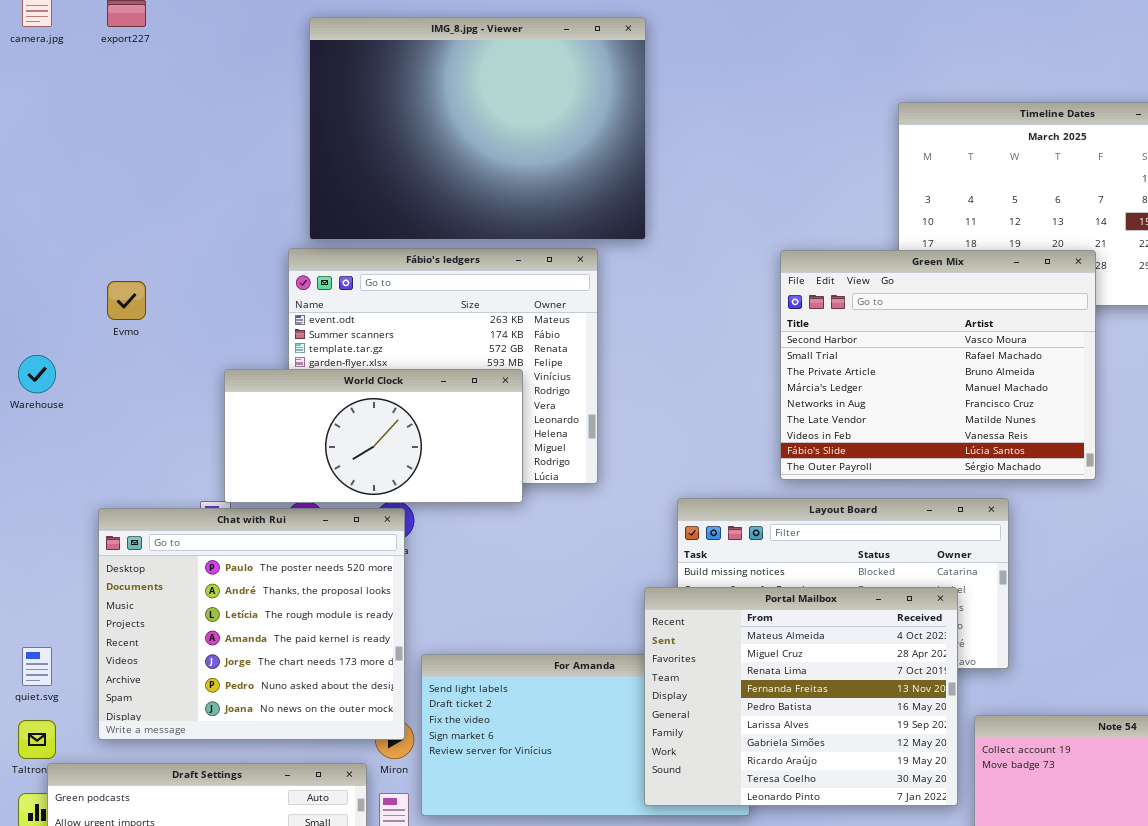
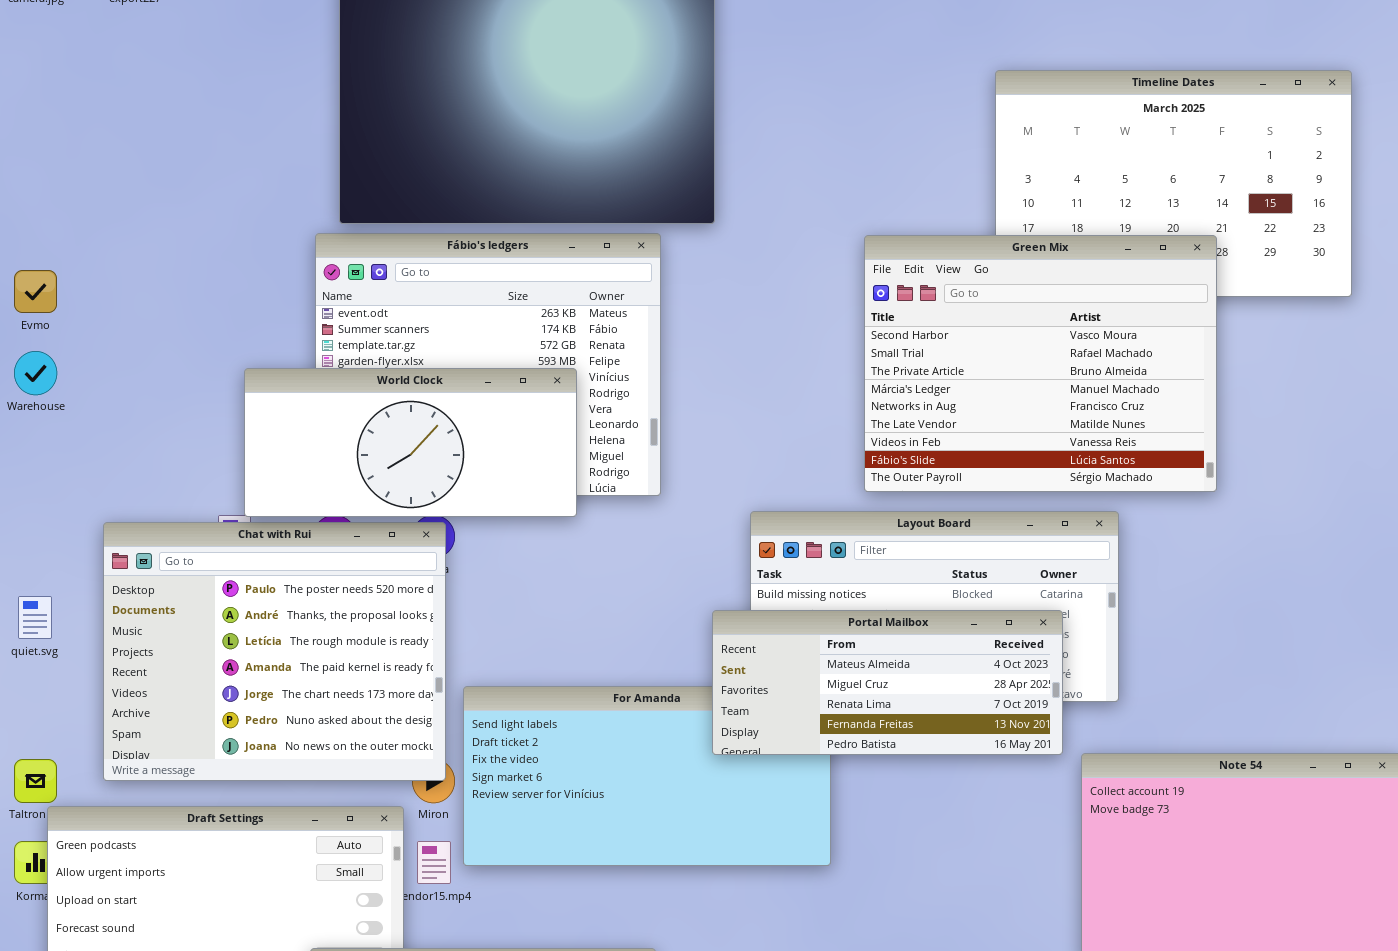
Evmo: [107,281,146,320] -> [14,270,57,313], moved
Portal Mailbox: [644,587,958,806] -> [712,610,1063,755], resized
quiet.svg: [22,647,52,686] -> [18,596,52,639], moved

